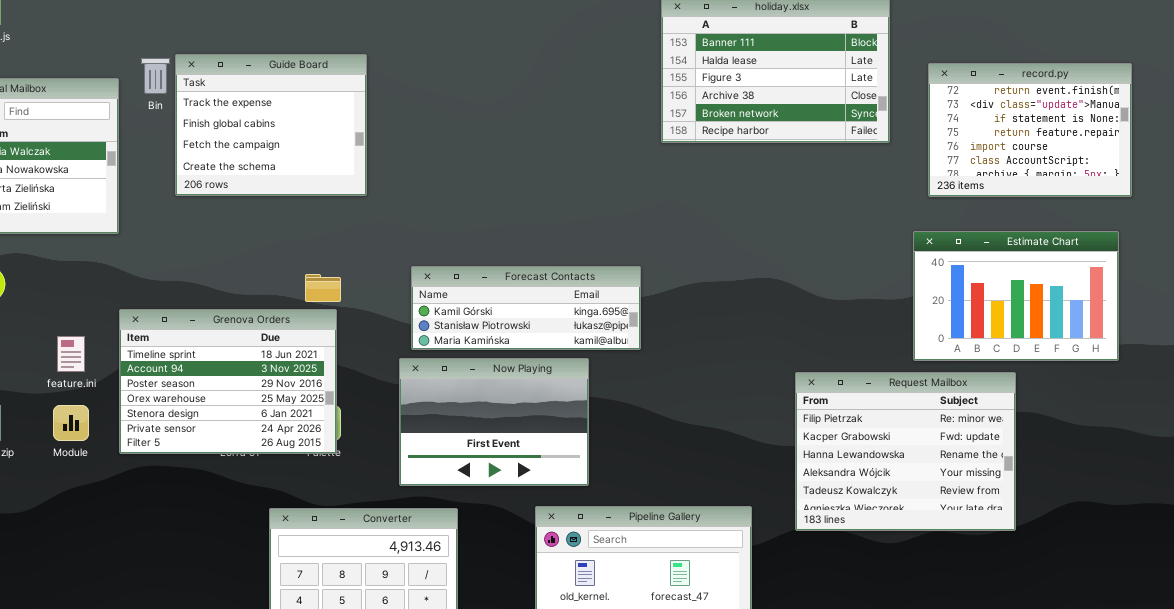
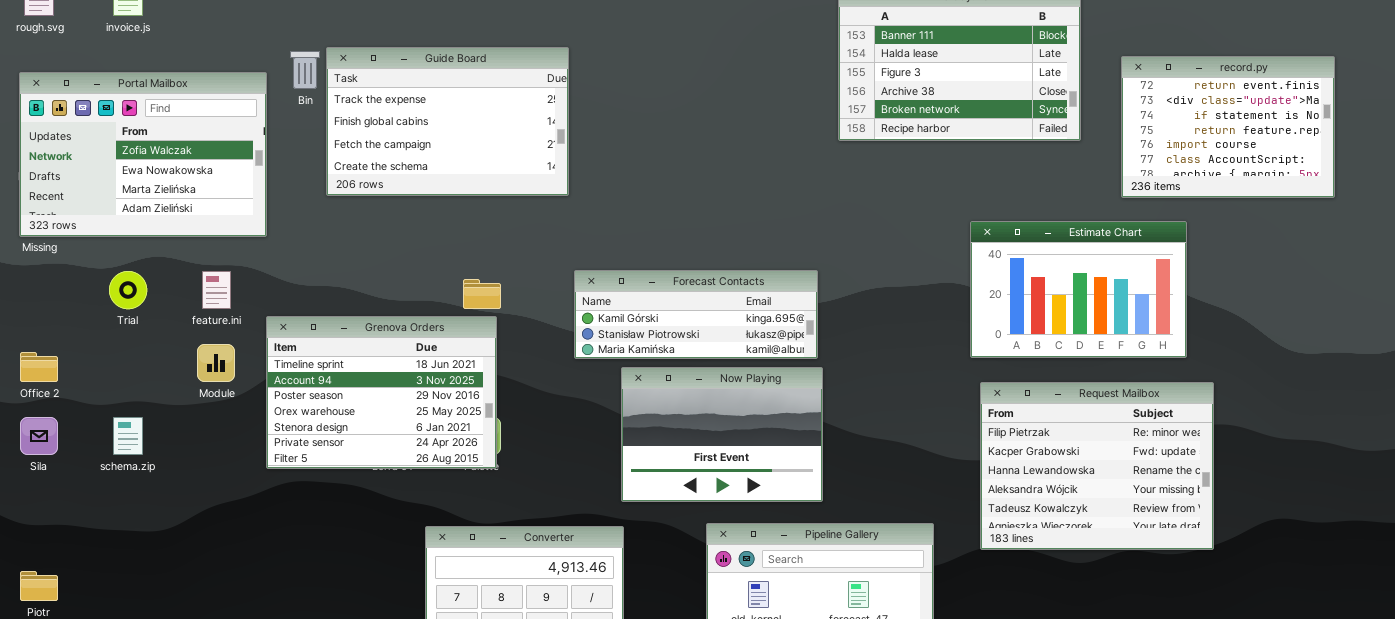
Guide Board: [175,54,367,196] -> [326,47,569,196], resized
Estimate Chart: [913,231,1119,361] -> [970,221,1187,358], moved
feature.ini: [57,336,85,372] -> [202,271,231,309], moved
Now Playing: [399,358,589,486] -> [621,367,823,502], moved
Module: [53,405,89,441] -> [197,344,235,382], moved

